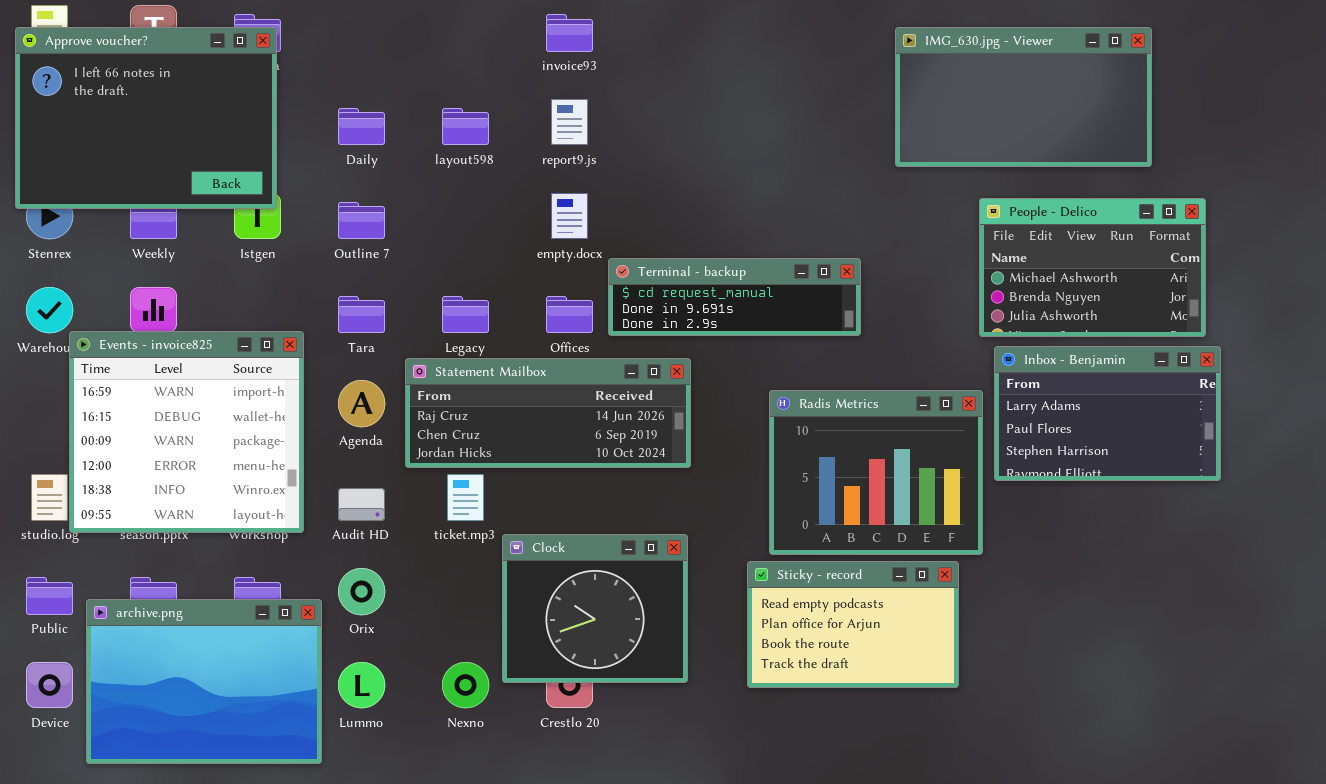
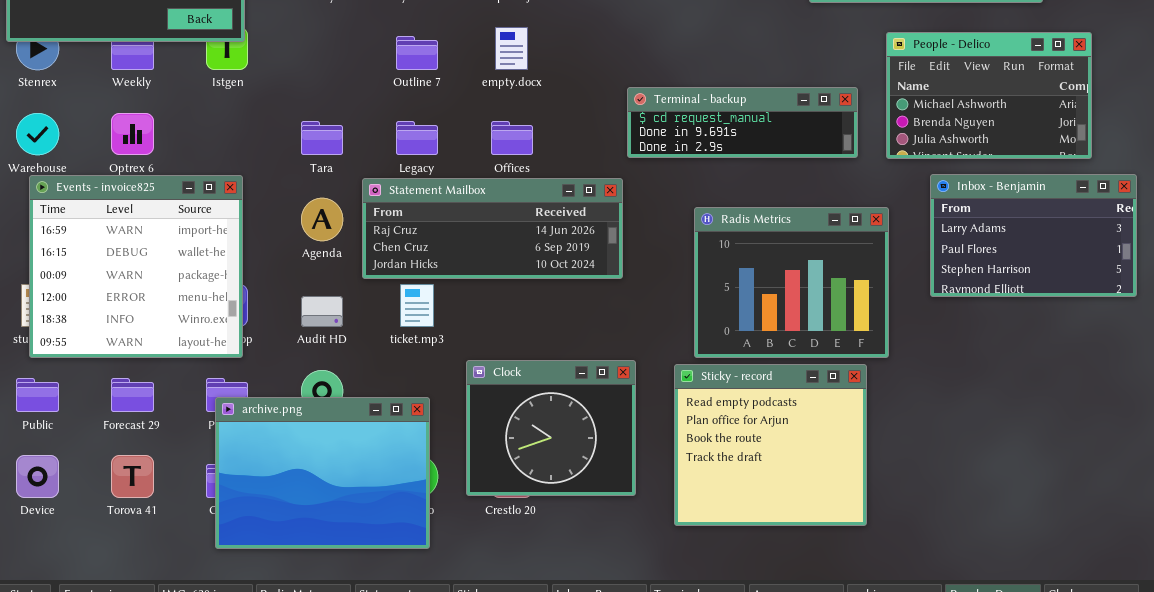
Outline 7: [338,202,385,239] -> [396,36,438,70], moved
Terminal - backup: [608,258,861,336] -> [627,87,858,158], moved
Events - invoice825: [69,331,304,533] -> [29,175,243,358], moved
Inbox - Benjamin: [994,346,1221,481] -> [930,174,1137,297], moved
Clock: [502,534,688,683] -> [466,360,636,496], moved
Sticky - record: [747,561,959,688] -> [674,364,867,526], resized
archive.png: [86,599,322,764] -> [215,397,430,549], moved

